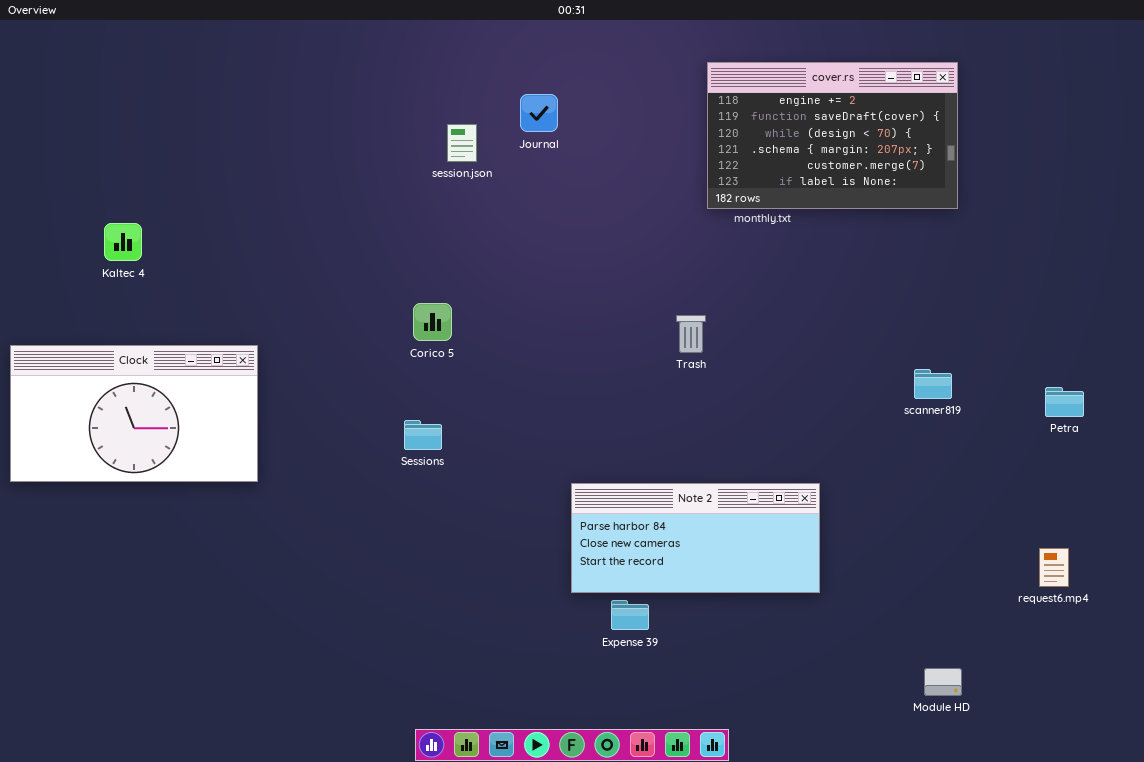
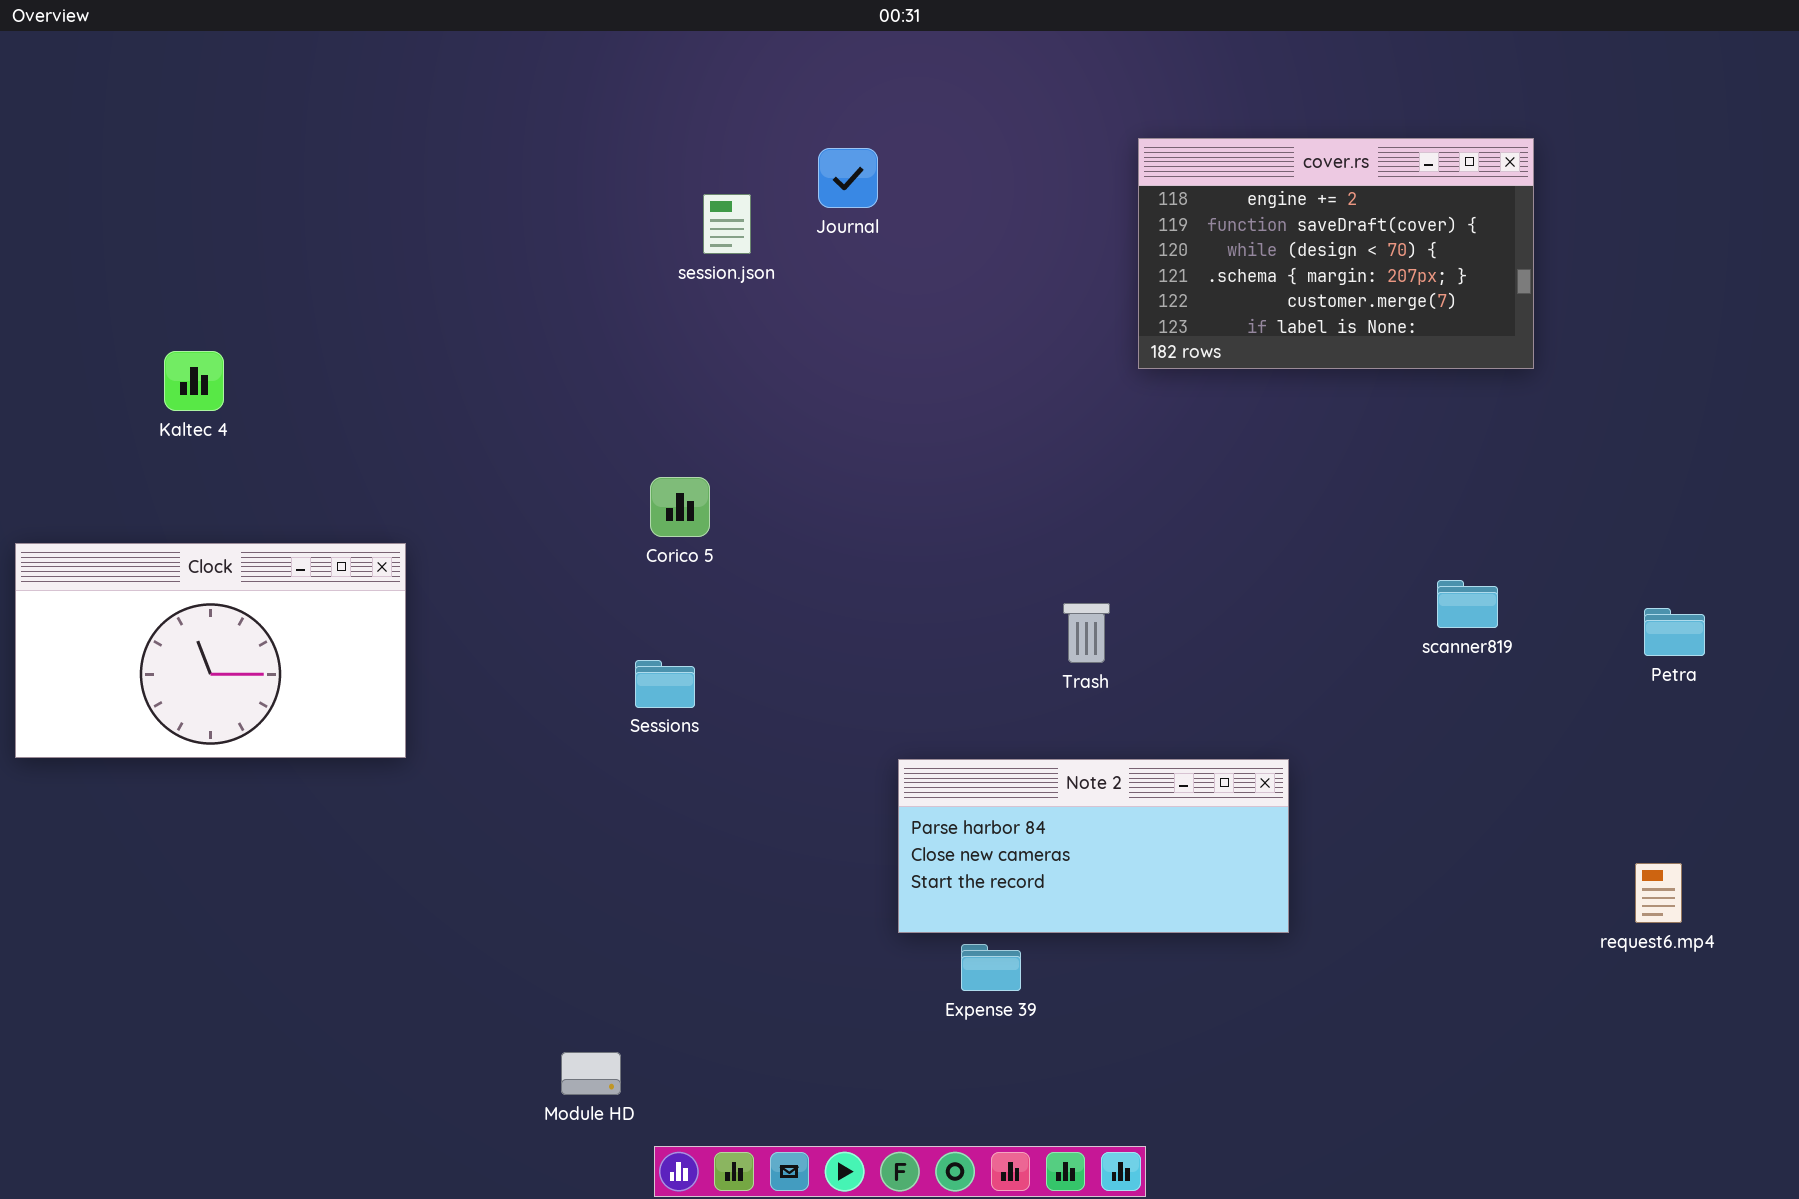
cover.rs: [707,62,958,209] -> [1138,138,1534,369], moved
Trash: [676,315,706,353] -> [1063,603,1110,663], moved
Module HD: [924,668,962,696] -> [561,1052,621,1095], moved

